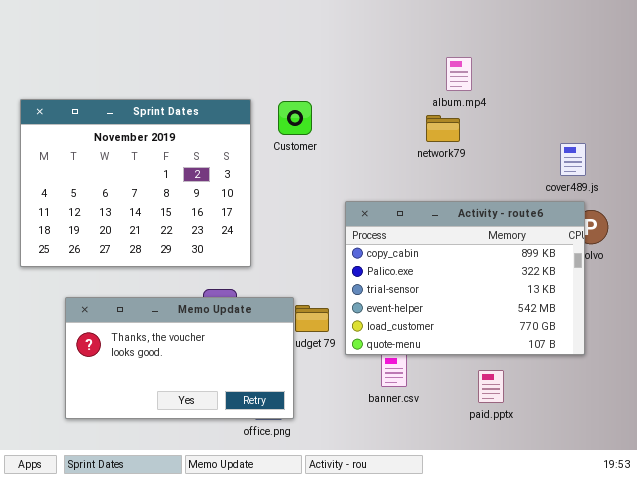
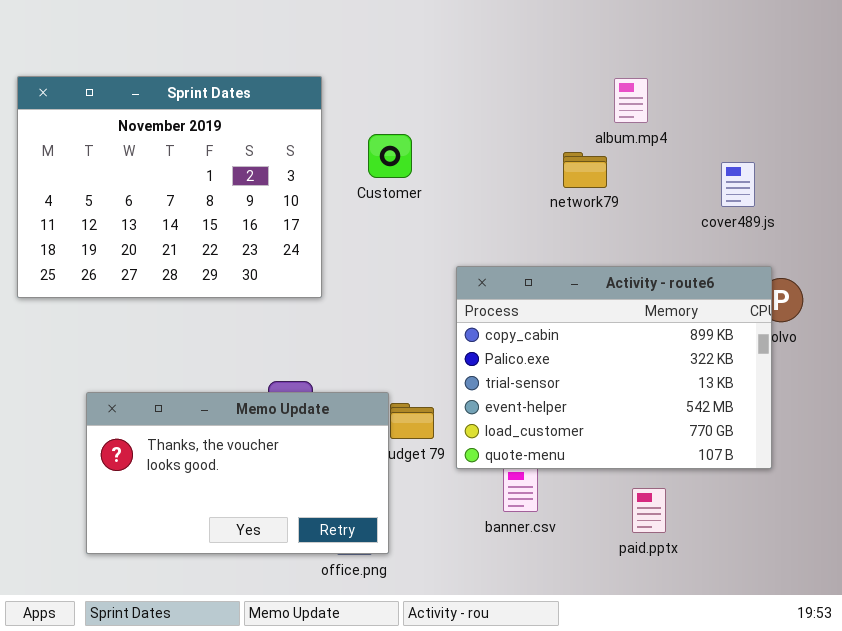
album.mp4: [446,57,472,91] -> [614,78,648,123], moved
Sprint Dates: [20,99,251,267] -> [17,76,322,298], moved
cover489.js: [560,143,586,176] -> [721,162,755,207], moved

